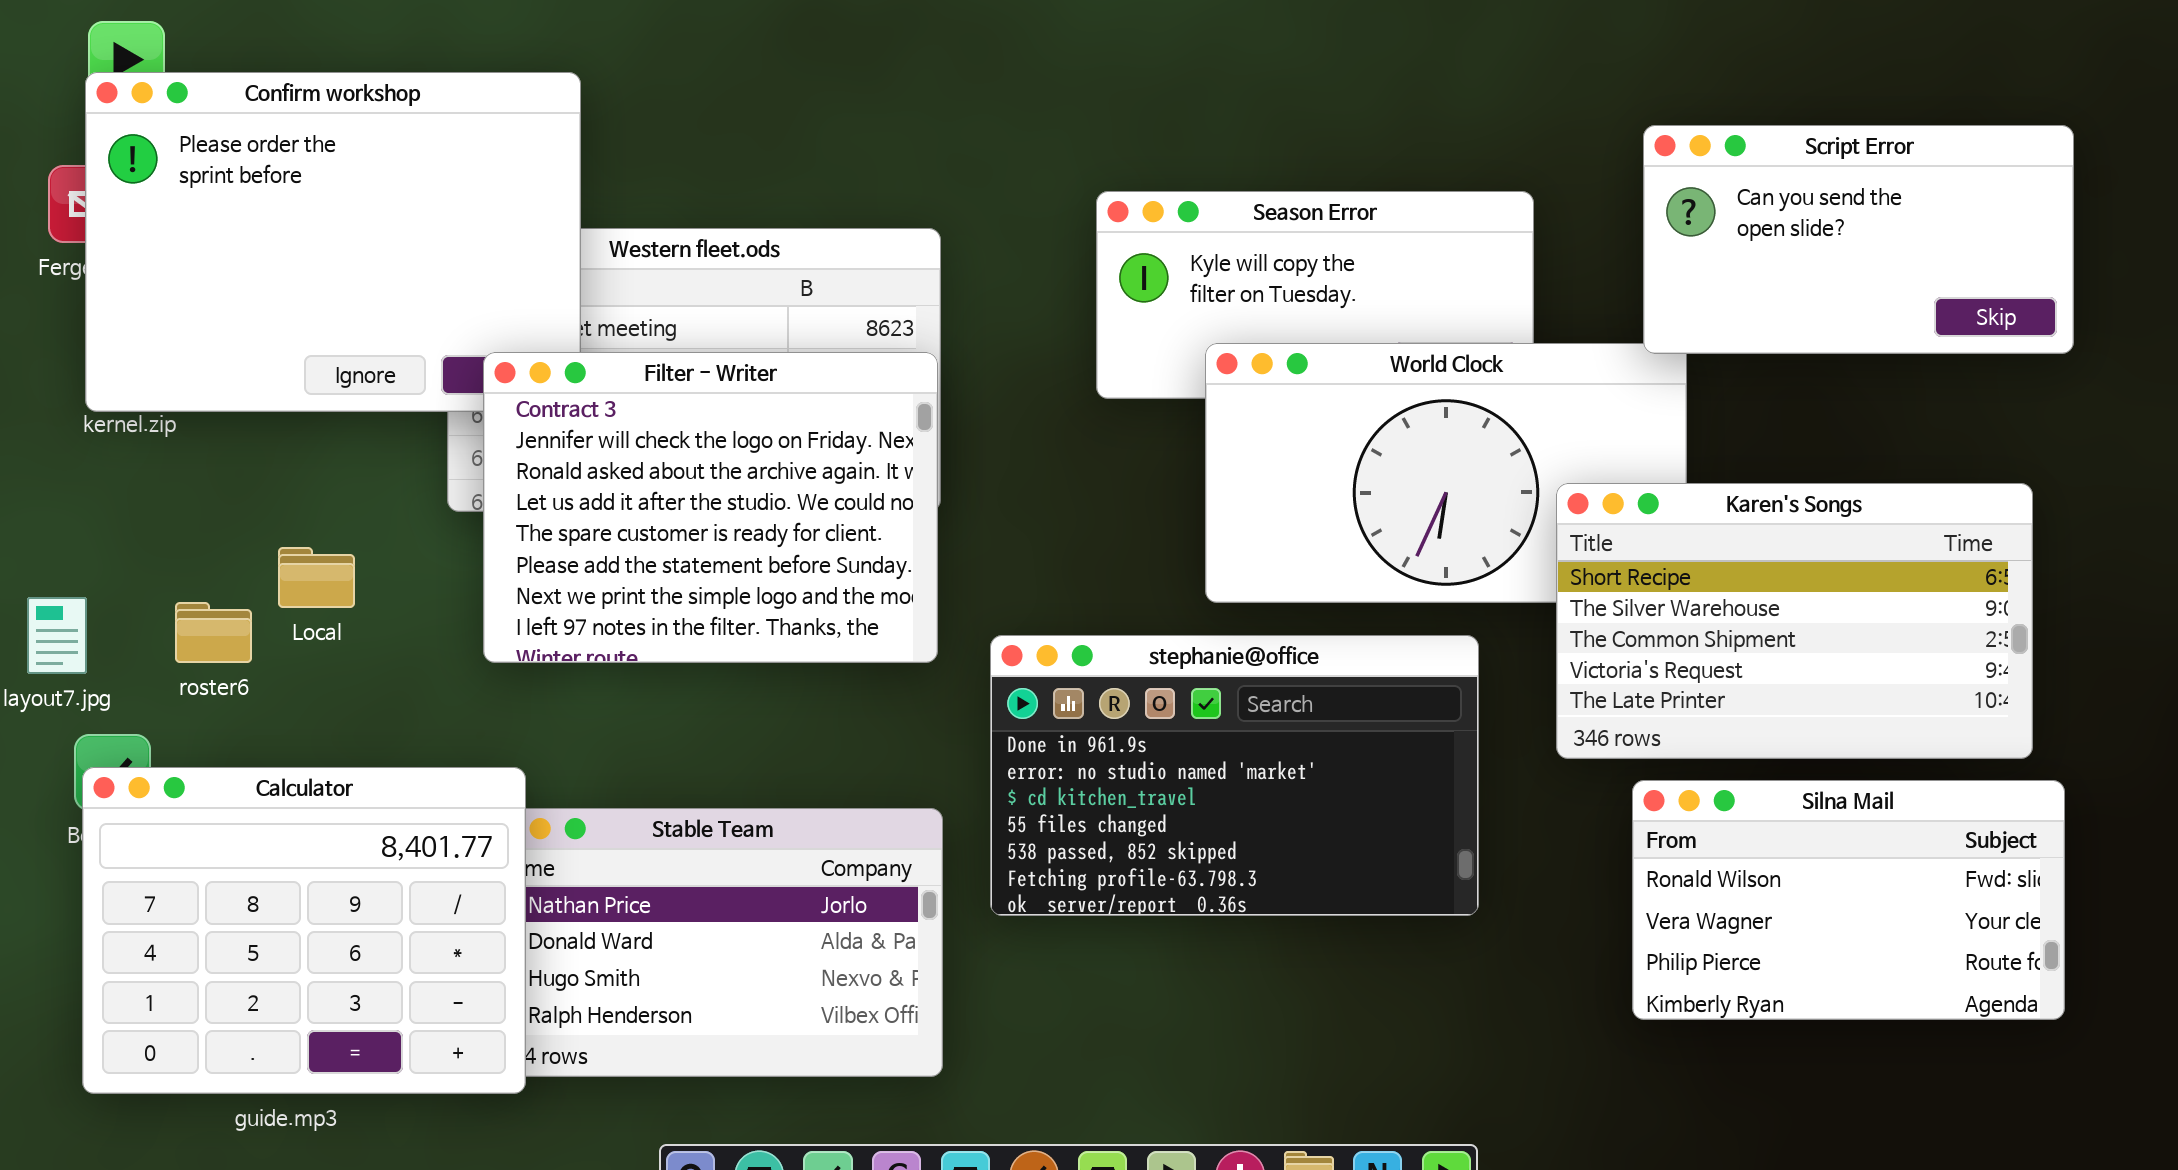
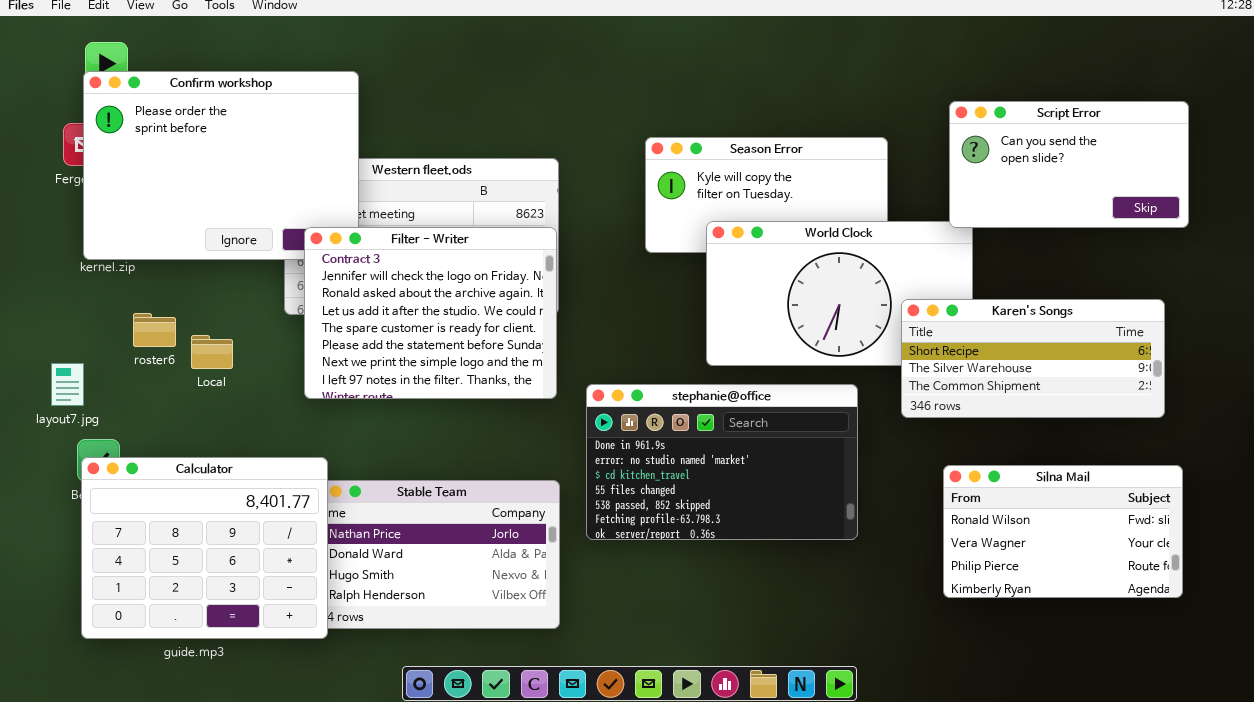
Karen's Songs: [1556,483,2033,759] -> [901,299,1165,418], resized
roster6: [175,602,252,663] -> [133,313,176,347], moved

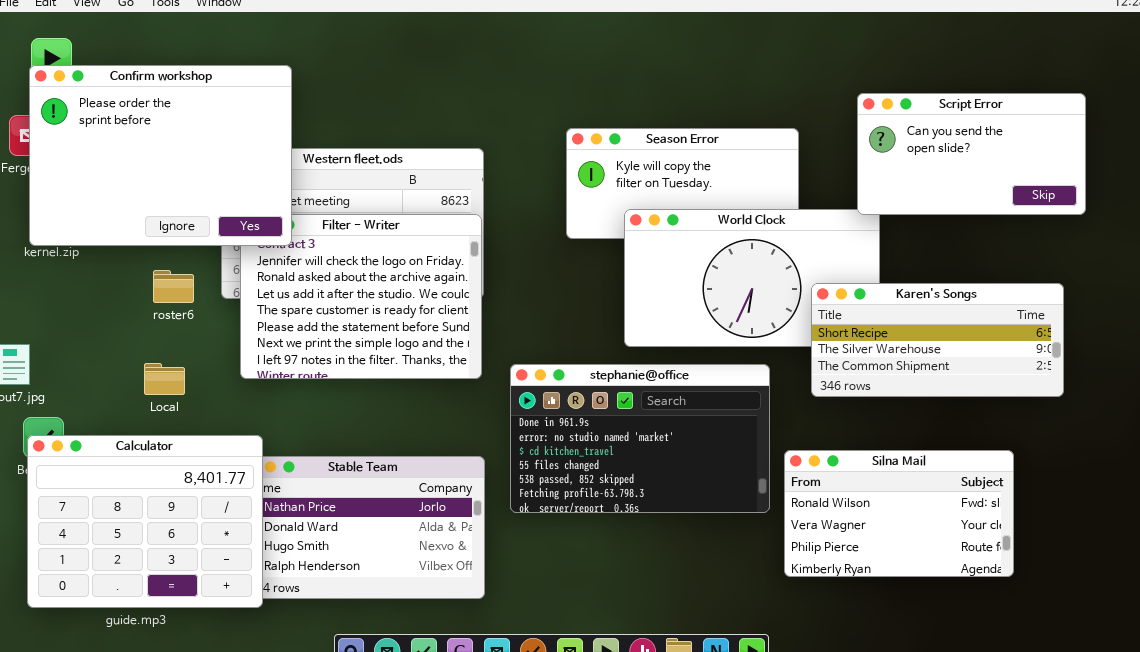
Confirm workshop: [83,71,359,260] -> [29,65,292,246], raised
roster6: [133,313,176,347] -> [153,270,194,303], moved
Local: [191,335,233,369] -> [144,363,185,395], moved
Silna Mail: [943,465,1183,598] -> [784,450,1014,577], moved

